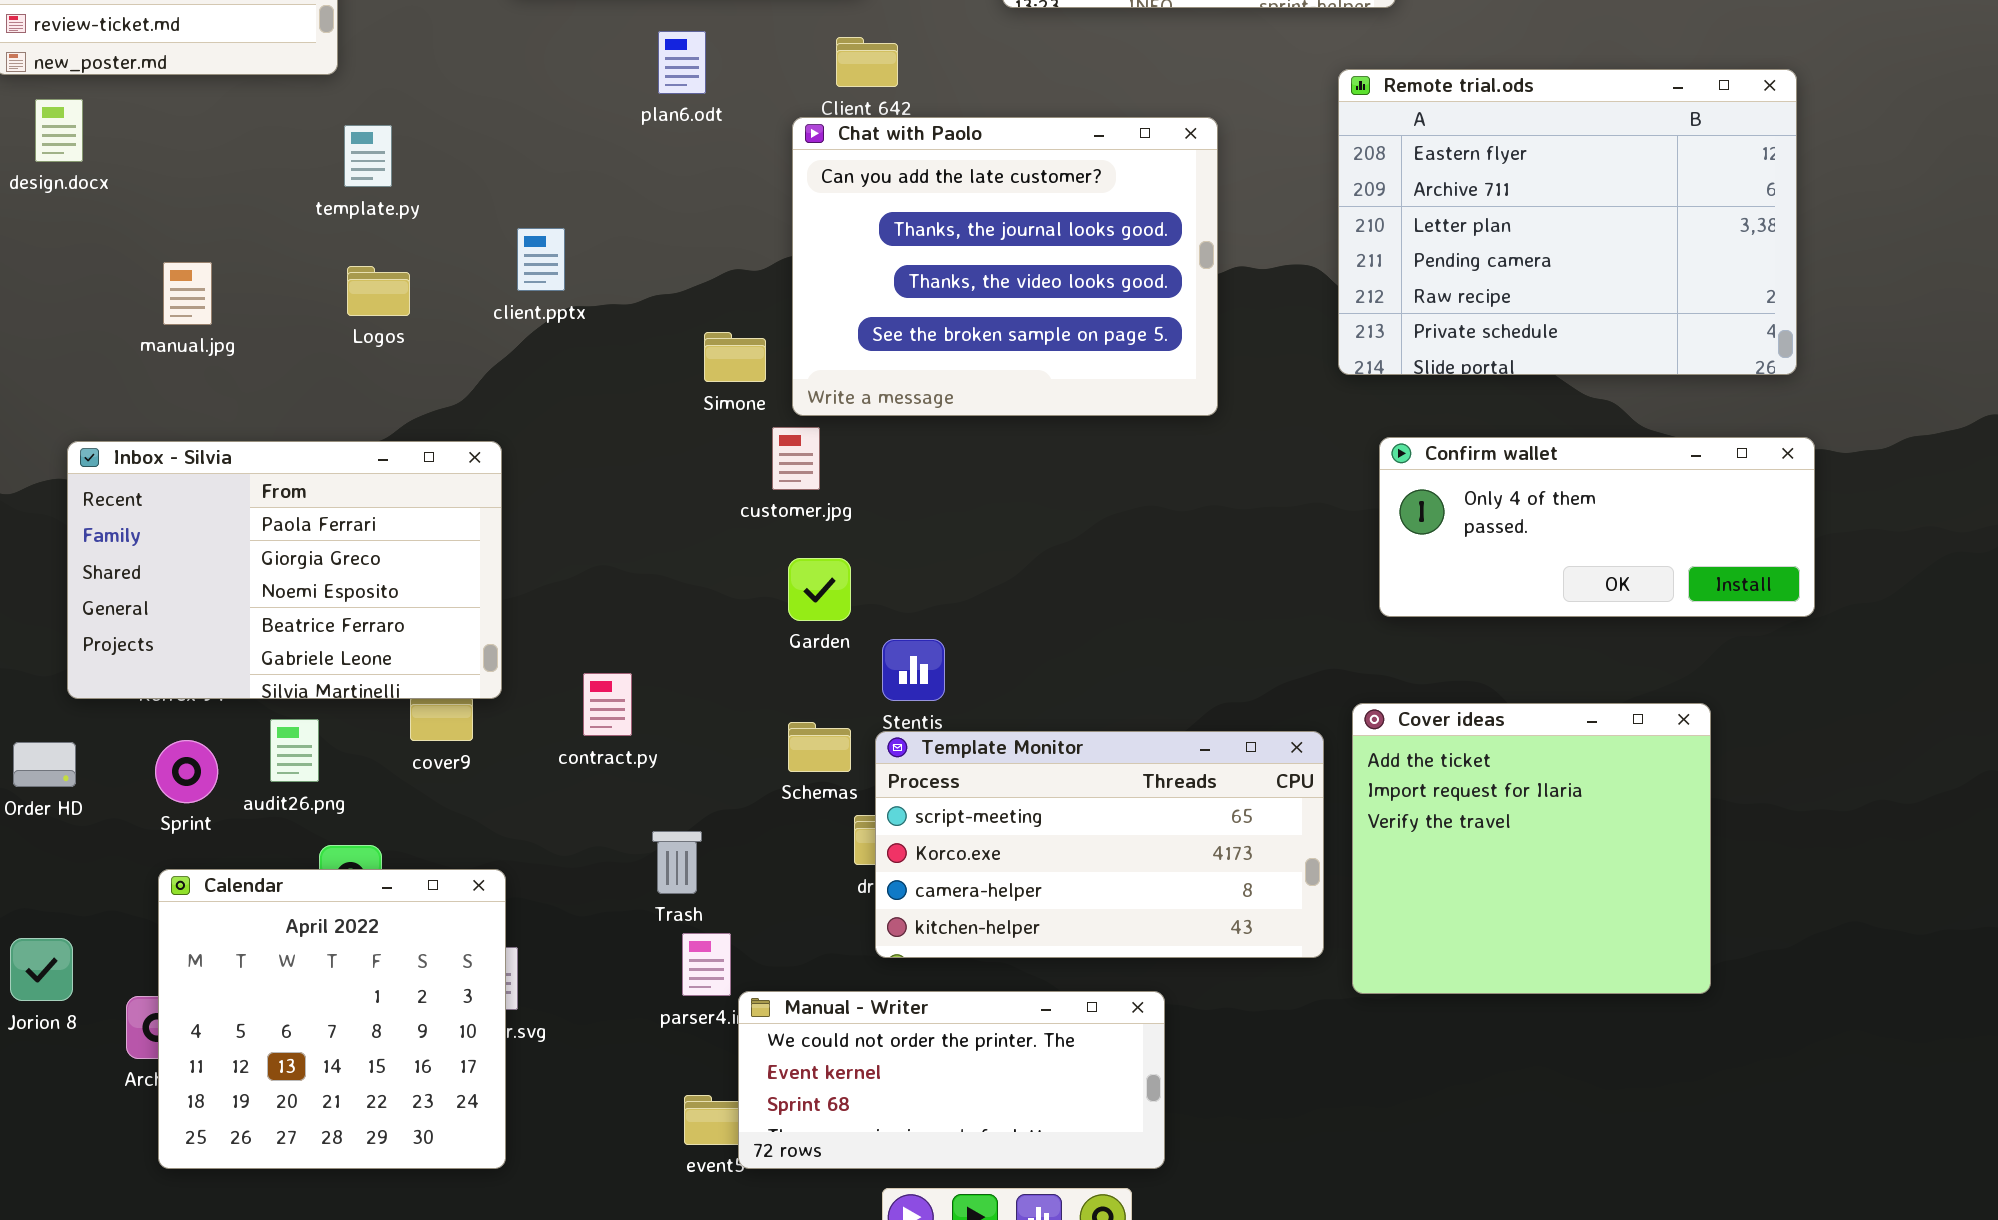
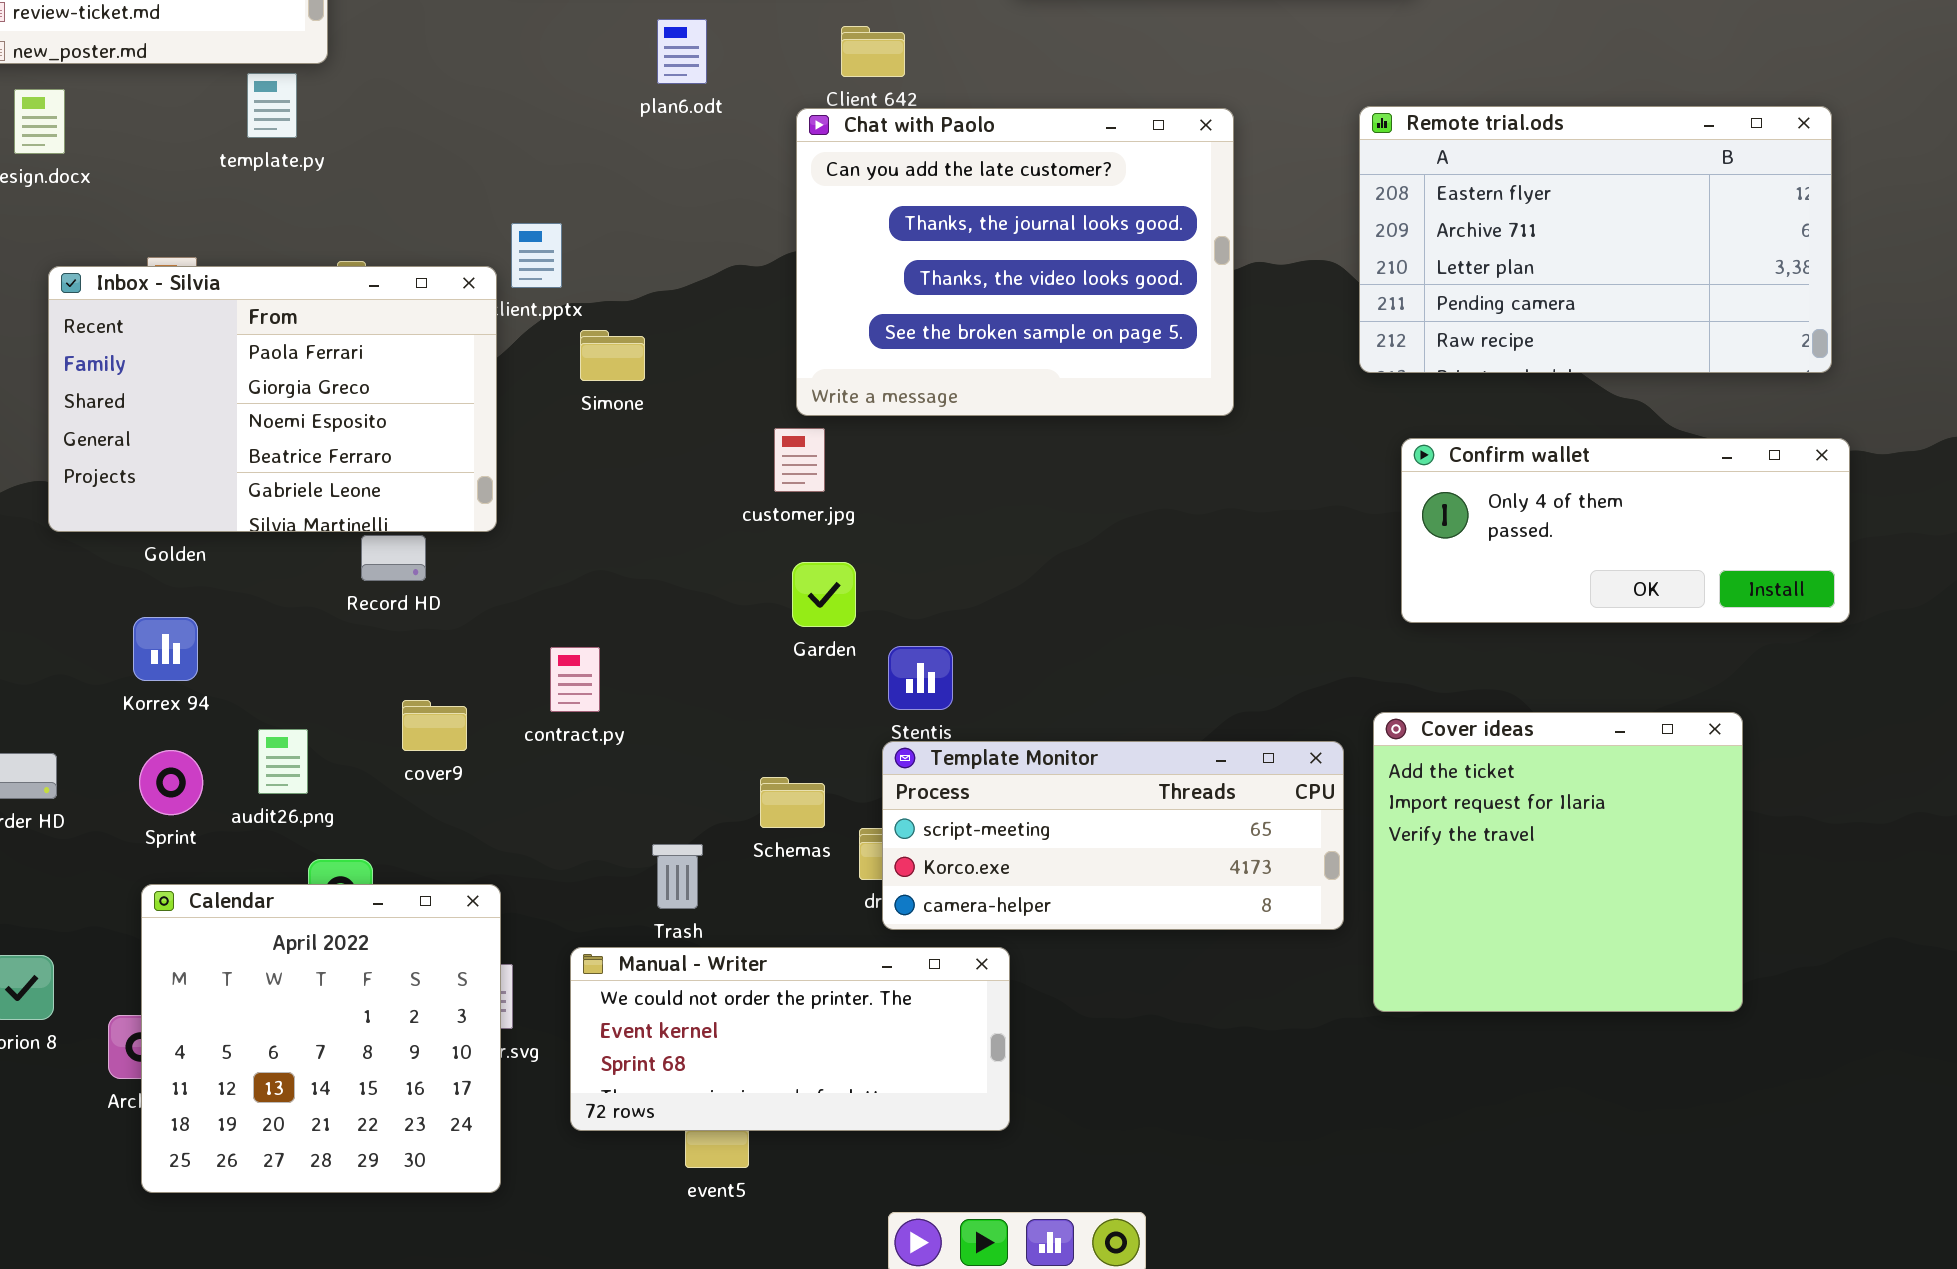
Remote trial.ods: [1338,69,1797,375] -> [1359,106,1832,373], resized
template.py: [344,125,392,187] -> [247,73,297,138], moved
Simone: [704,332,766,382] -> [580,330,645,381], moved
Inbox - Silvia: [67,441,502,699] -> [48,266,497,532], moved
contract.py: [583,673,632,736] -> [550,647,600,712], moved
Schemas: [788,722,851,772] -> [760,777,825,828], moved
Template Monitor: [875,731,1324,958] -> [882,741,1344,930], resized
Manual - Writer: [738,991,1165,1169] -> [570,947,1010,1131], moved

